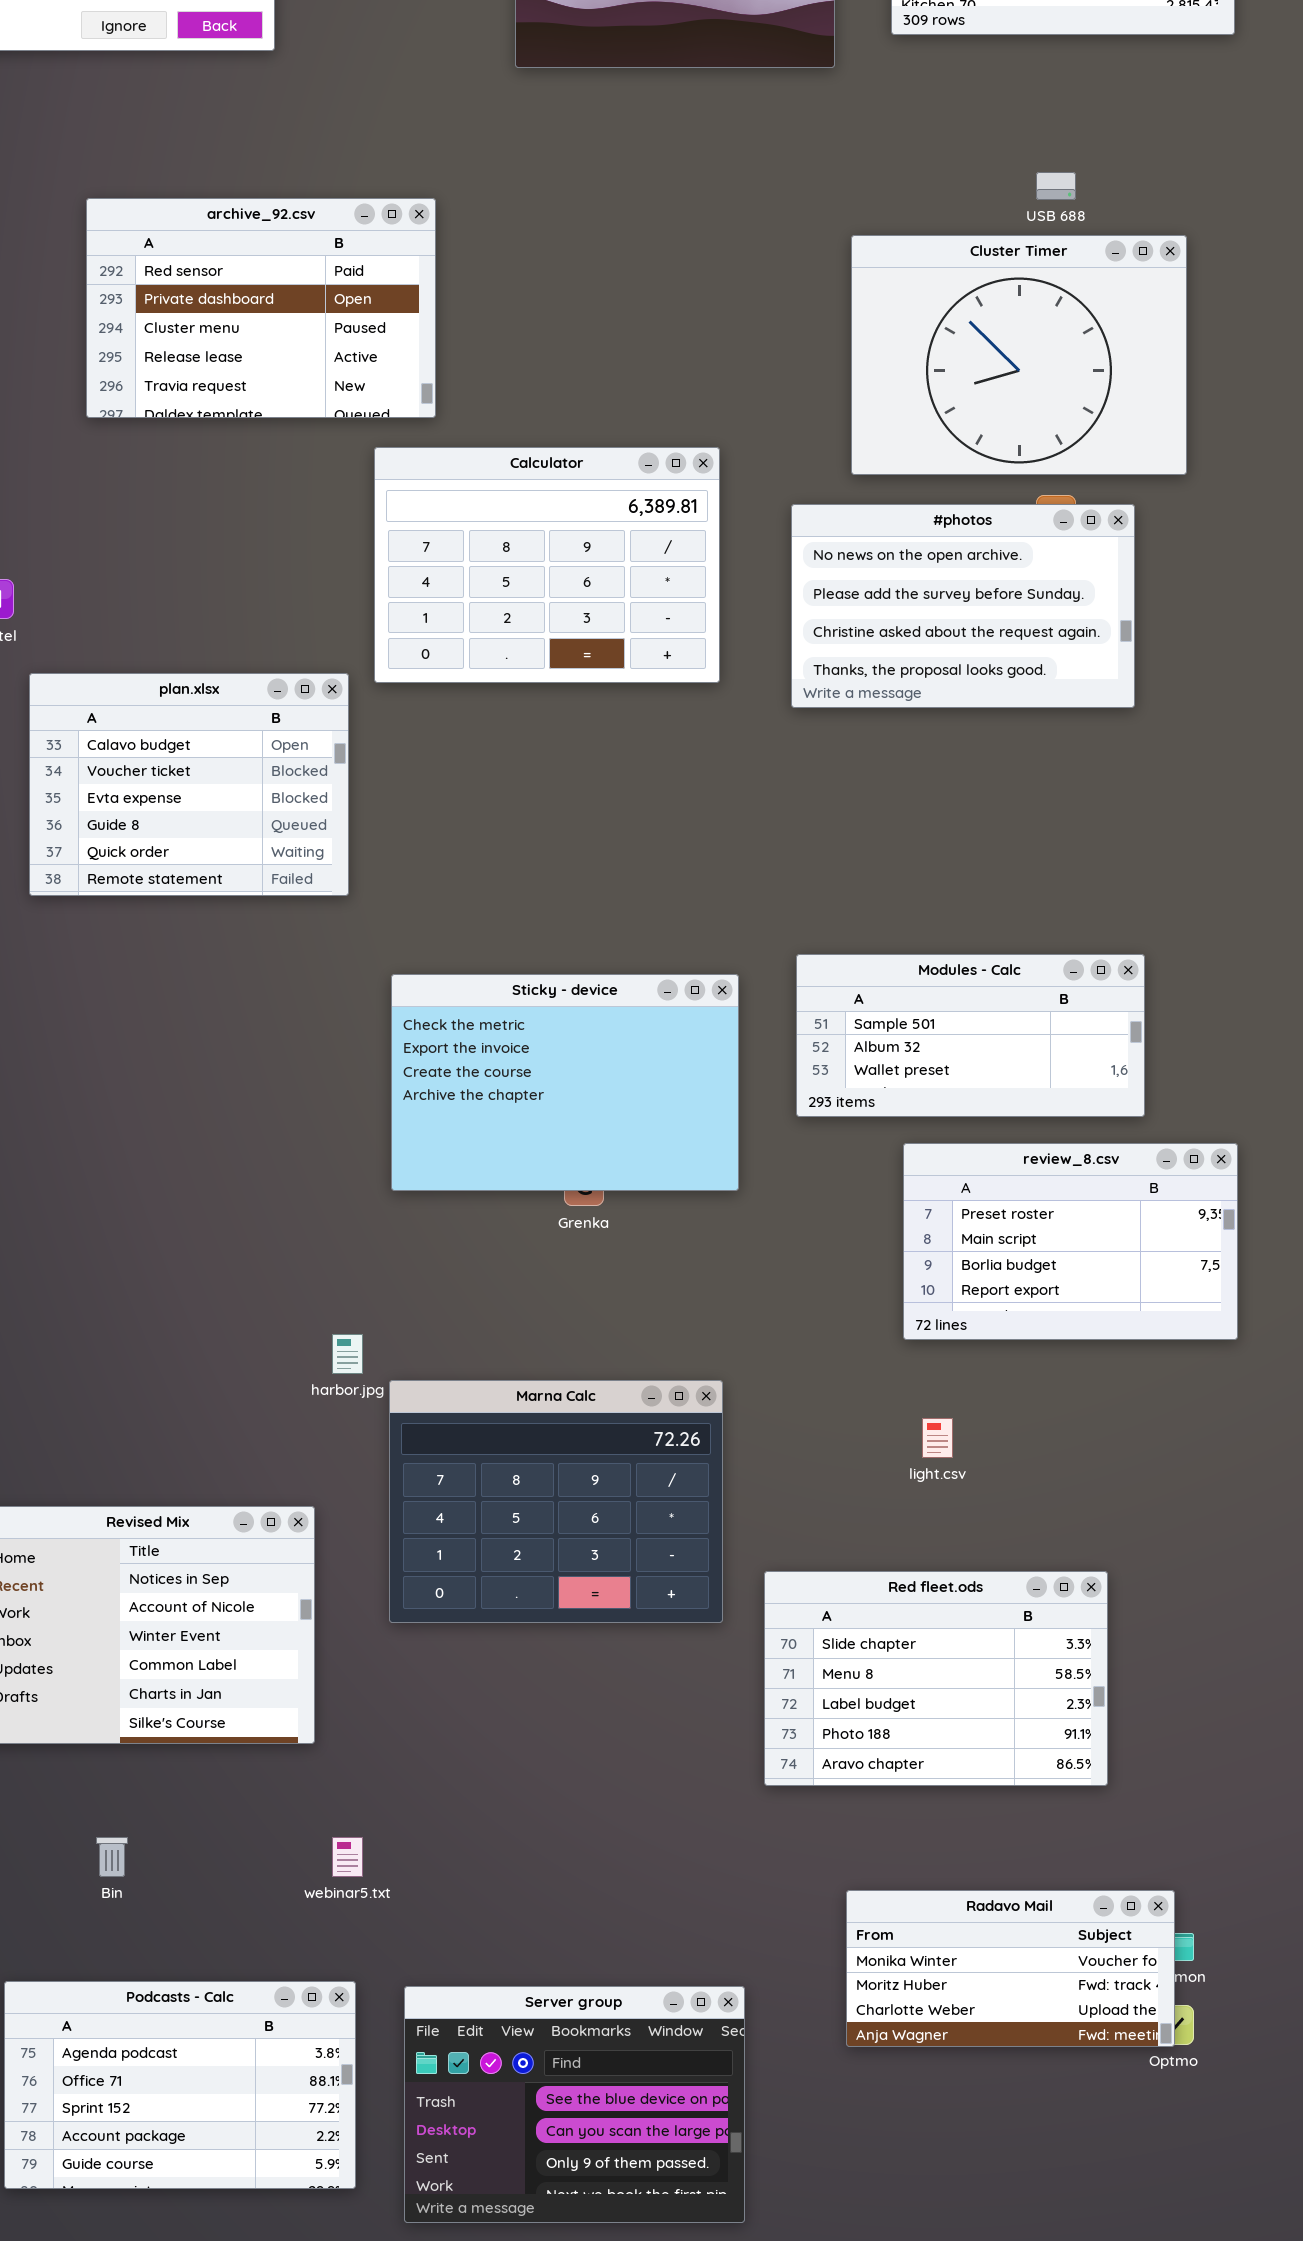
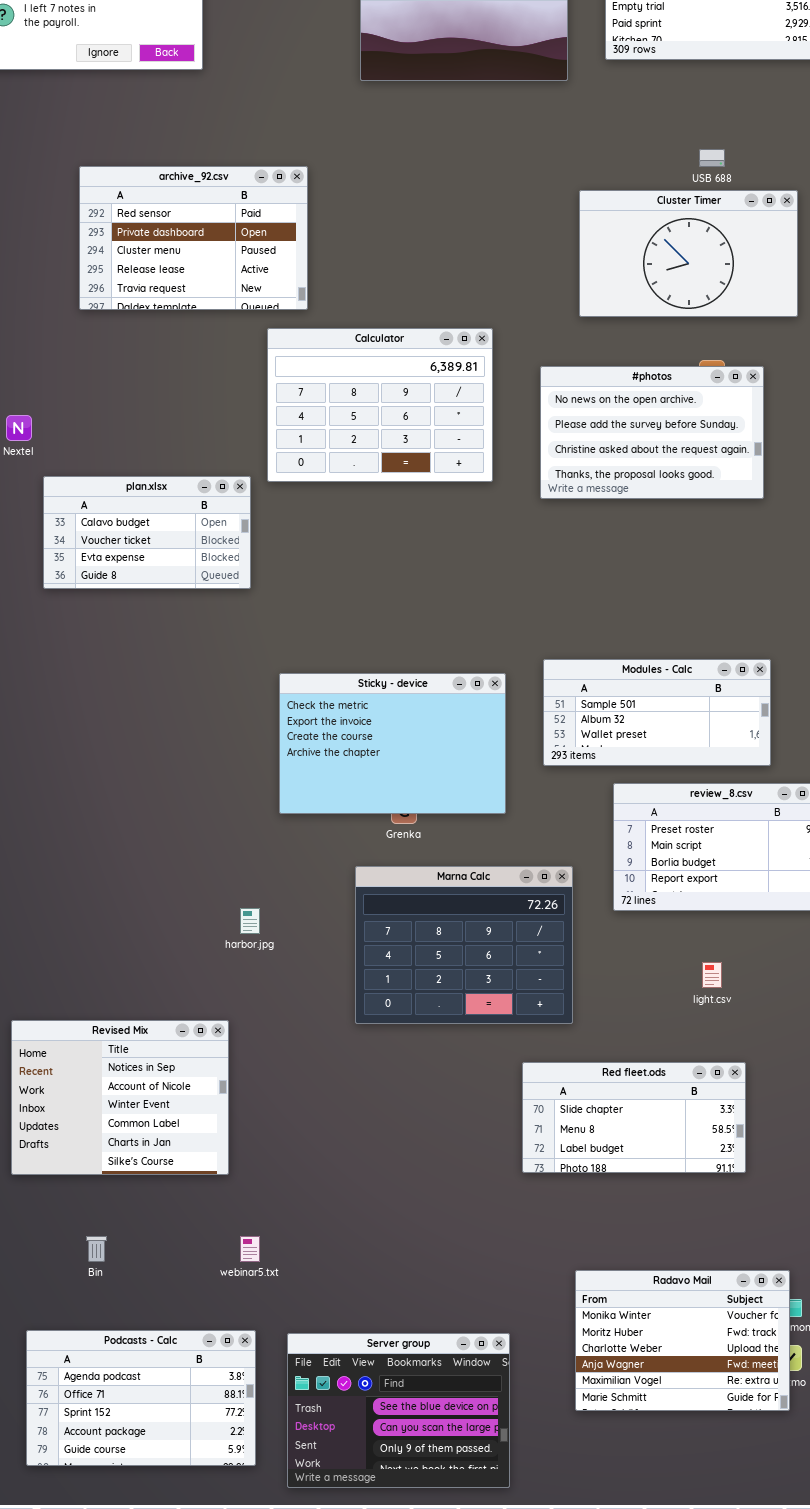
Cluster Timer: [851,235,1187,475] -> [579,190,798,317], resized
plan.xlsx: [29,673,349,896] -> [43,476,251,589], resized
Marna Calc: [389,1380,723,1623] -> [355,866,573,1024], moved
light.csv: [922,1418,953,1458] -> [702,962,722,988], moved
Red fleet.ods: [764,1571,1108,1786] -> [522,1062,746,1173], resized
Radavo Mail: [846,1890,1175,2047] -> [575,1270,790,1411], resized

